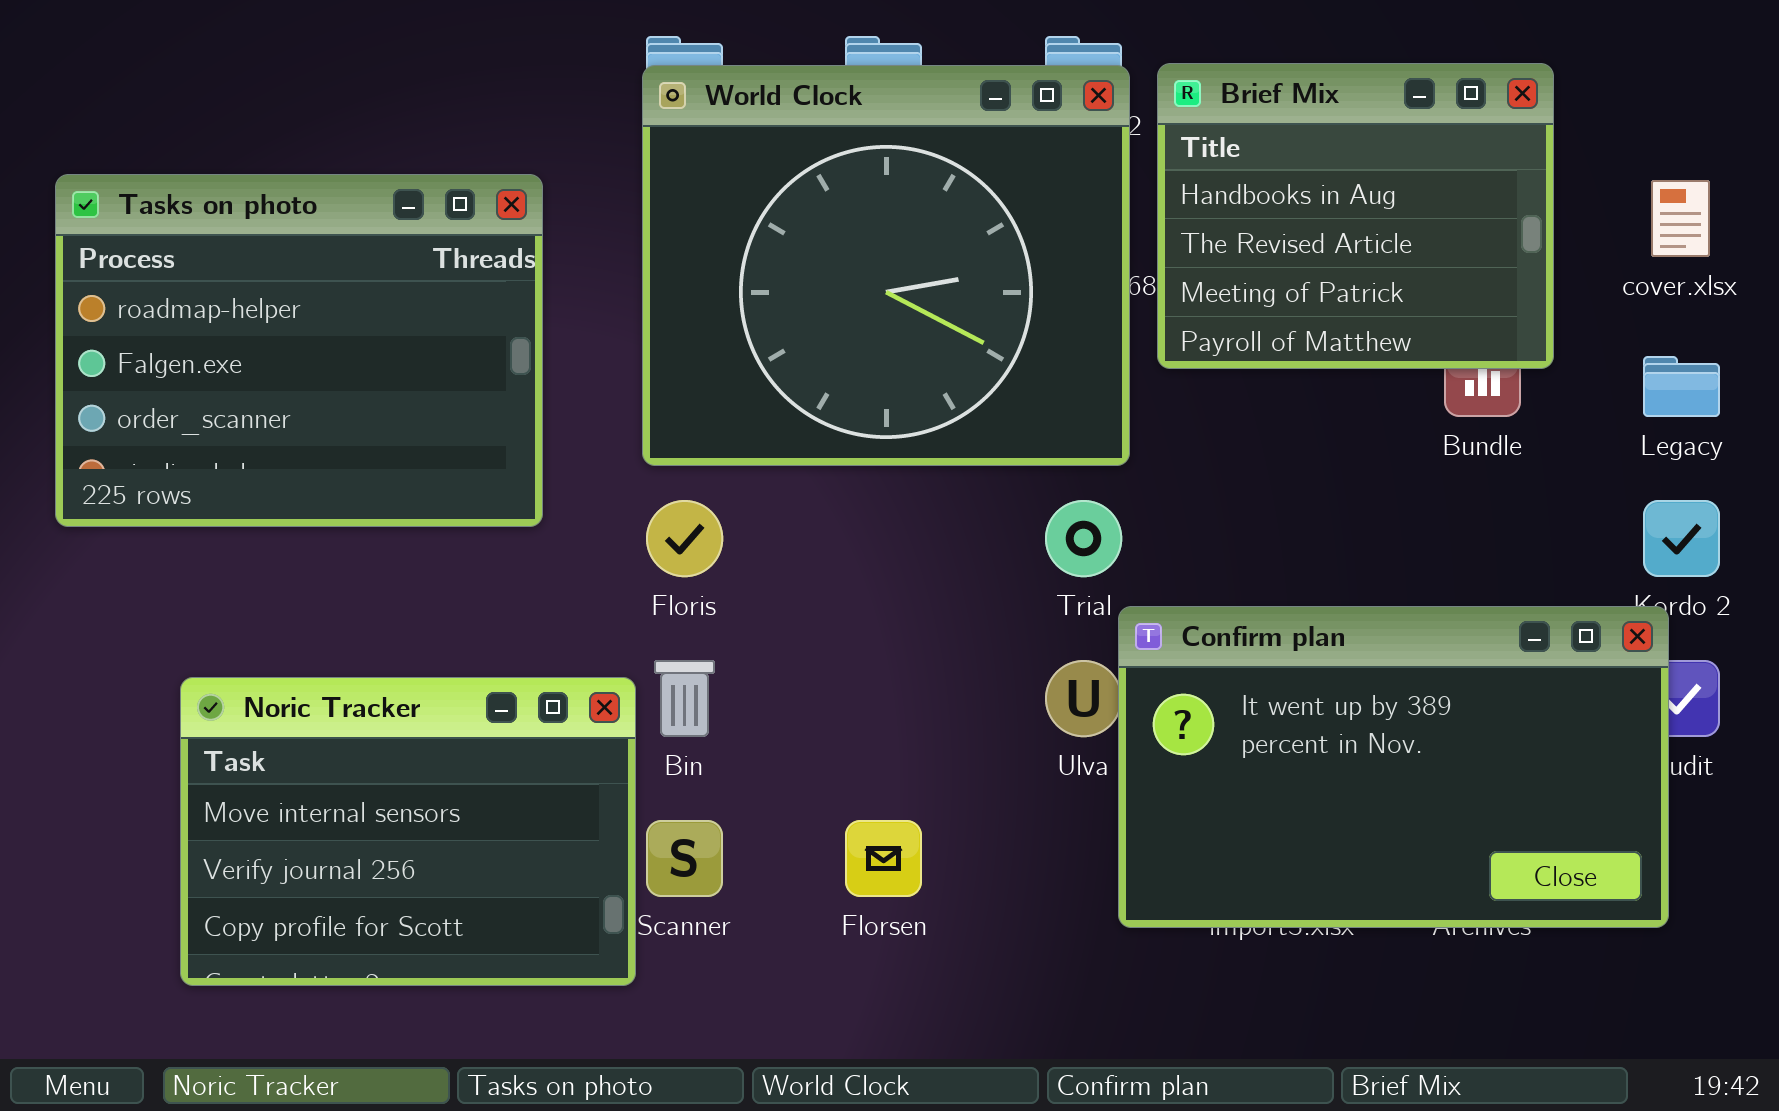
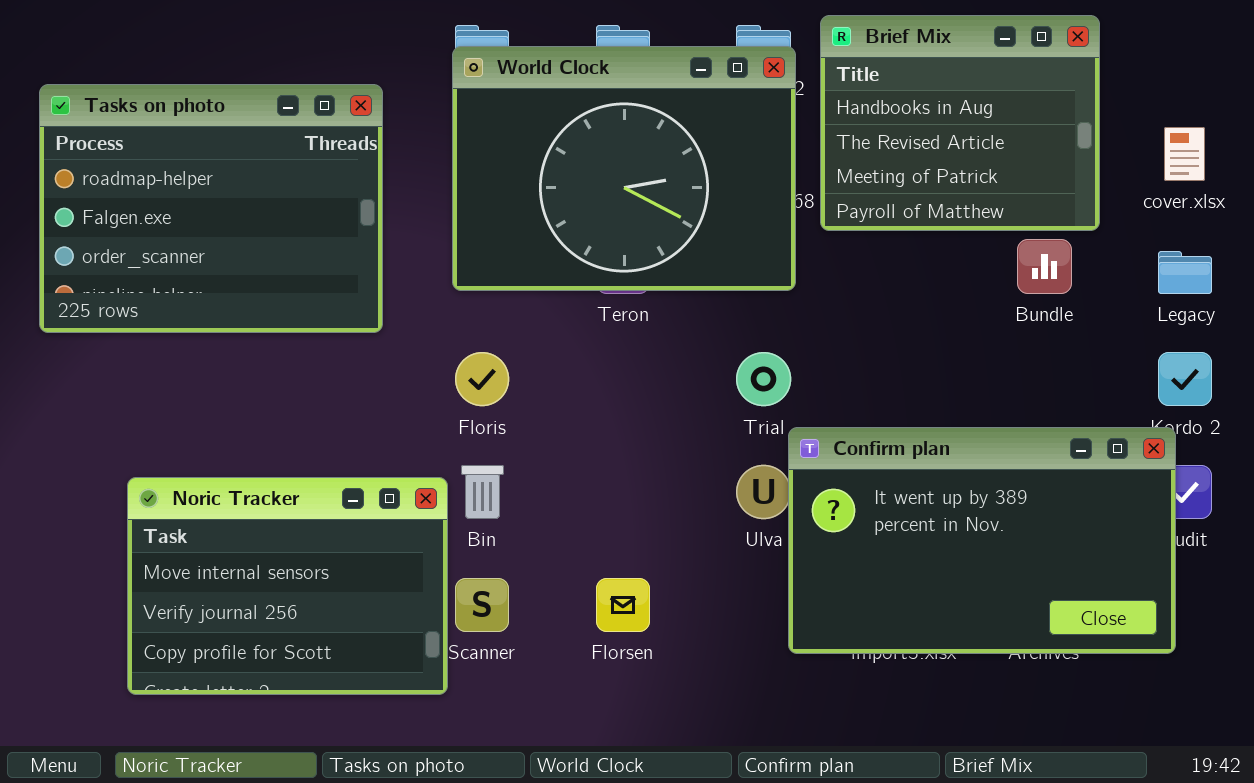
Brief Mix: [1157,63,1554,369] -> [820,15,1100,231], moved
World Clock: [642,65,1130,466] -> [452,46,796,291], resized
Tasks on photo: [55,174,543,527] -> [39,84,383,333], moved

